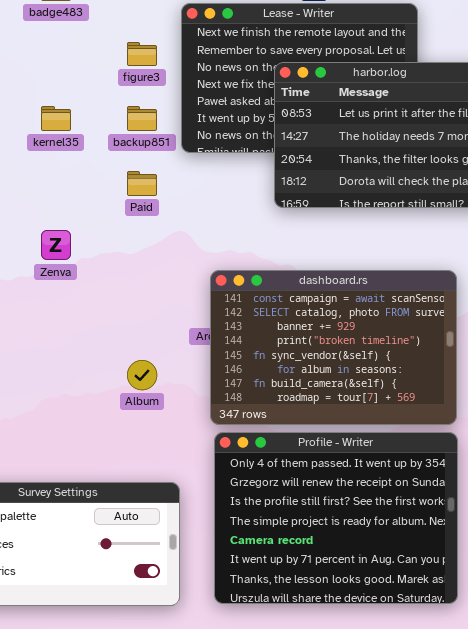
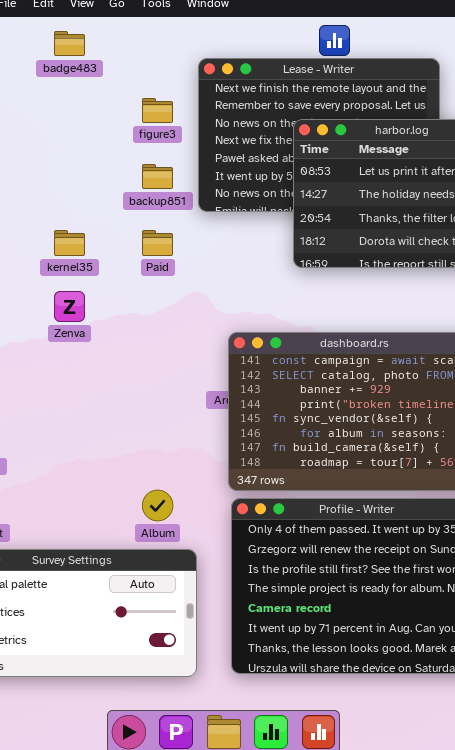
kernel35: [41,106,71,131] -> [54,230,85,256], moved
Album: [127,360,157,390] -> [142,490,173,521], moved

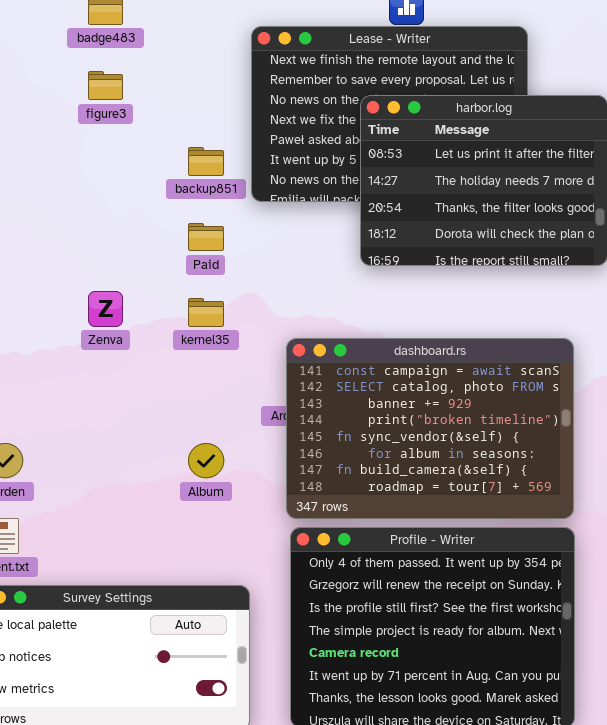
figure3: [142,98,173,123] -> [88,71,123,100], moved
kernel35: [54,230,85,256] -> [188,298,224,327], moved
Album: [142,490,173,521] -> [188,443,224,478], moved

